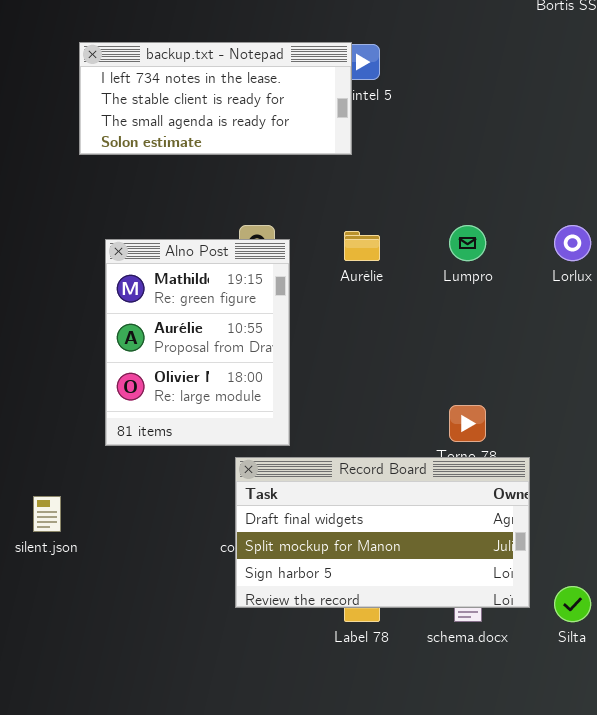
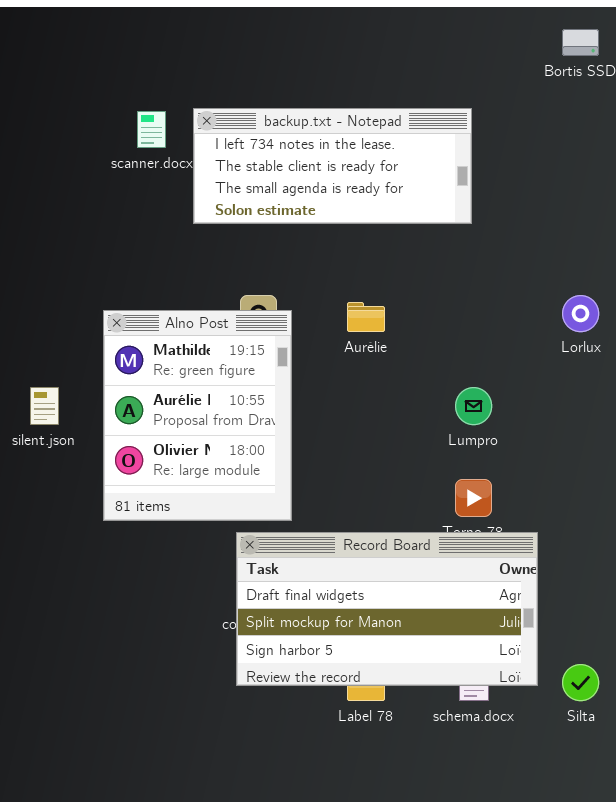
backup.txt - Notepad: [79,42,352,155] -> [193,108,472,224], moved
Lumpro: [449,225,486,261] -> [455,387,492,425], moved
silent.json: [33,496,61,532] -> [30,387,59,425], moved

